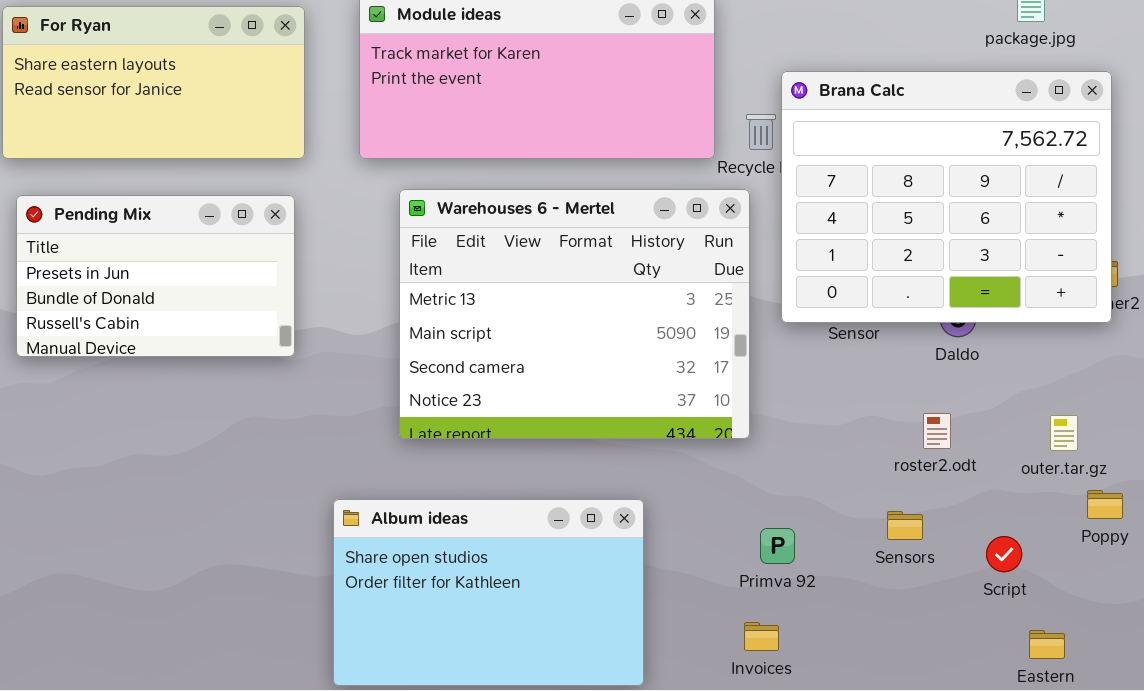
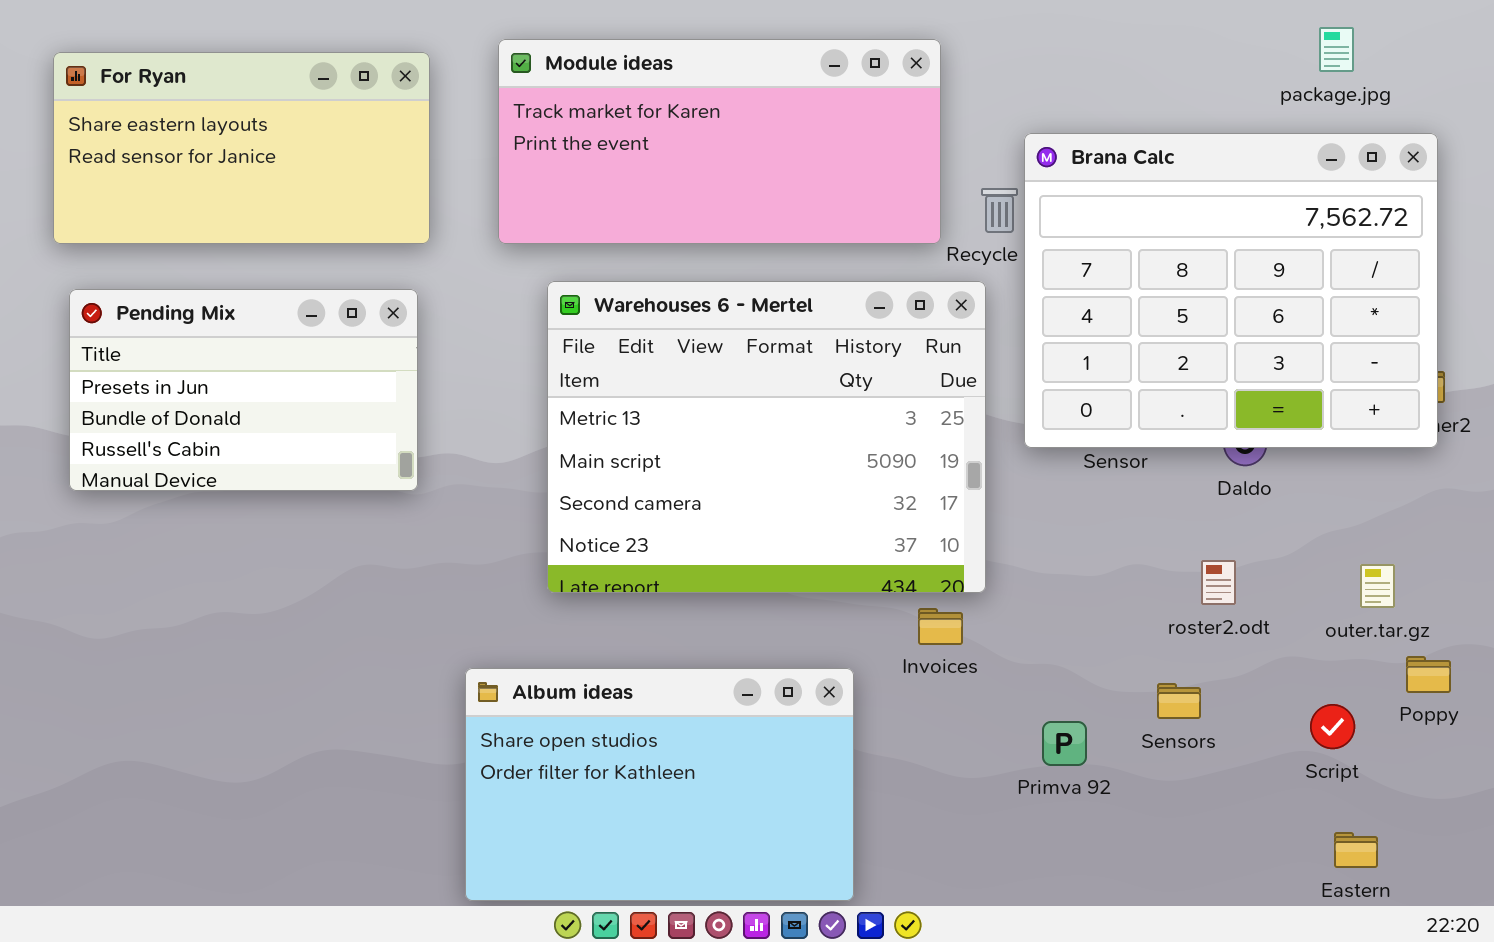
Primva 92: [760,528,795,564] -> [1042,721,1087,766], moved
Script: [986,536,1022,572] -> [1310,704,1355,749], moved
Invoices: [744,622,779,651] -> [918,608,963,645], moved

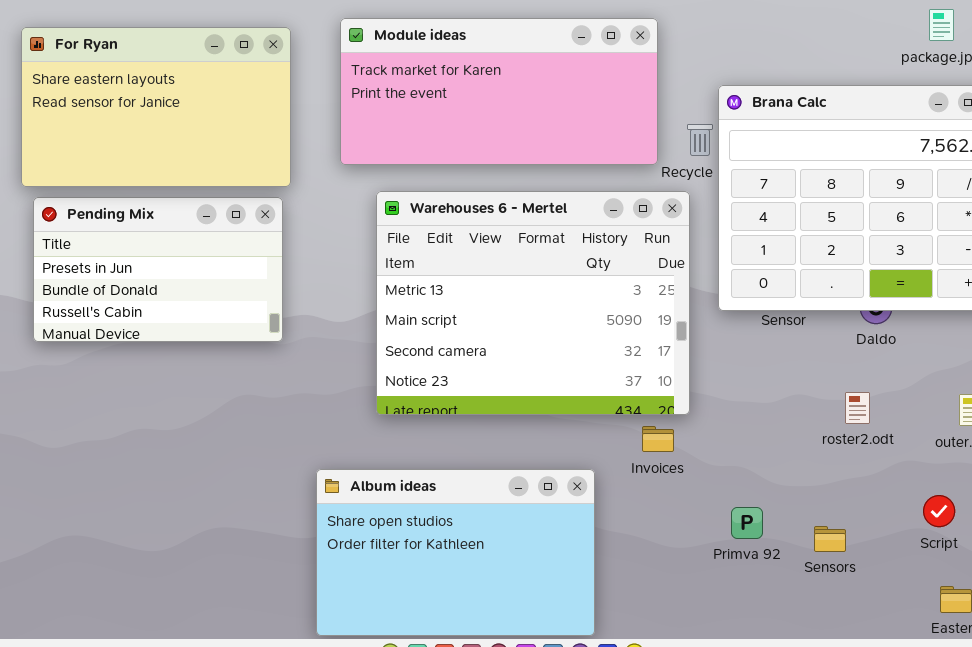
For Ryan: [53,52,430,244] -> [21,27,291,187], resized
Sensors: [1157,683,1201,719] -> [814,526,846,552], moved

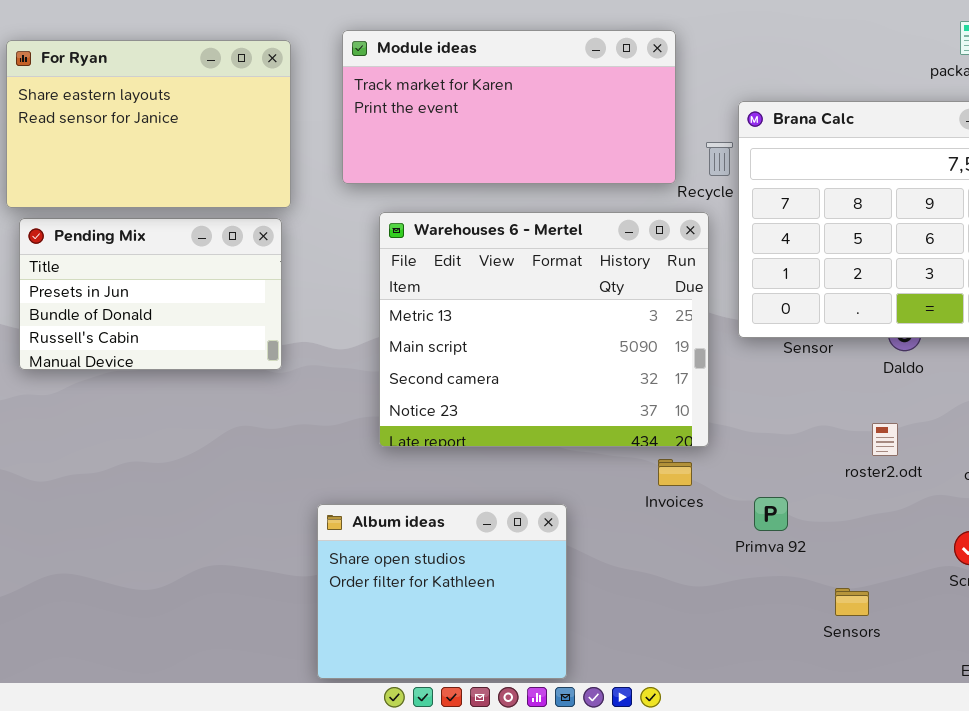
Album ideas: [316,469,595,636] -> [317,504,567,679], resized
Primva 92: [731,507,763,539] -> [754,497,788,531], moved
Sensors: [814,526,846,552] -> [835,588,869,616], moved

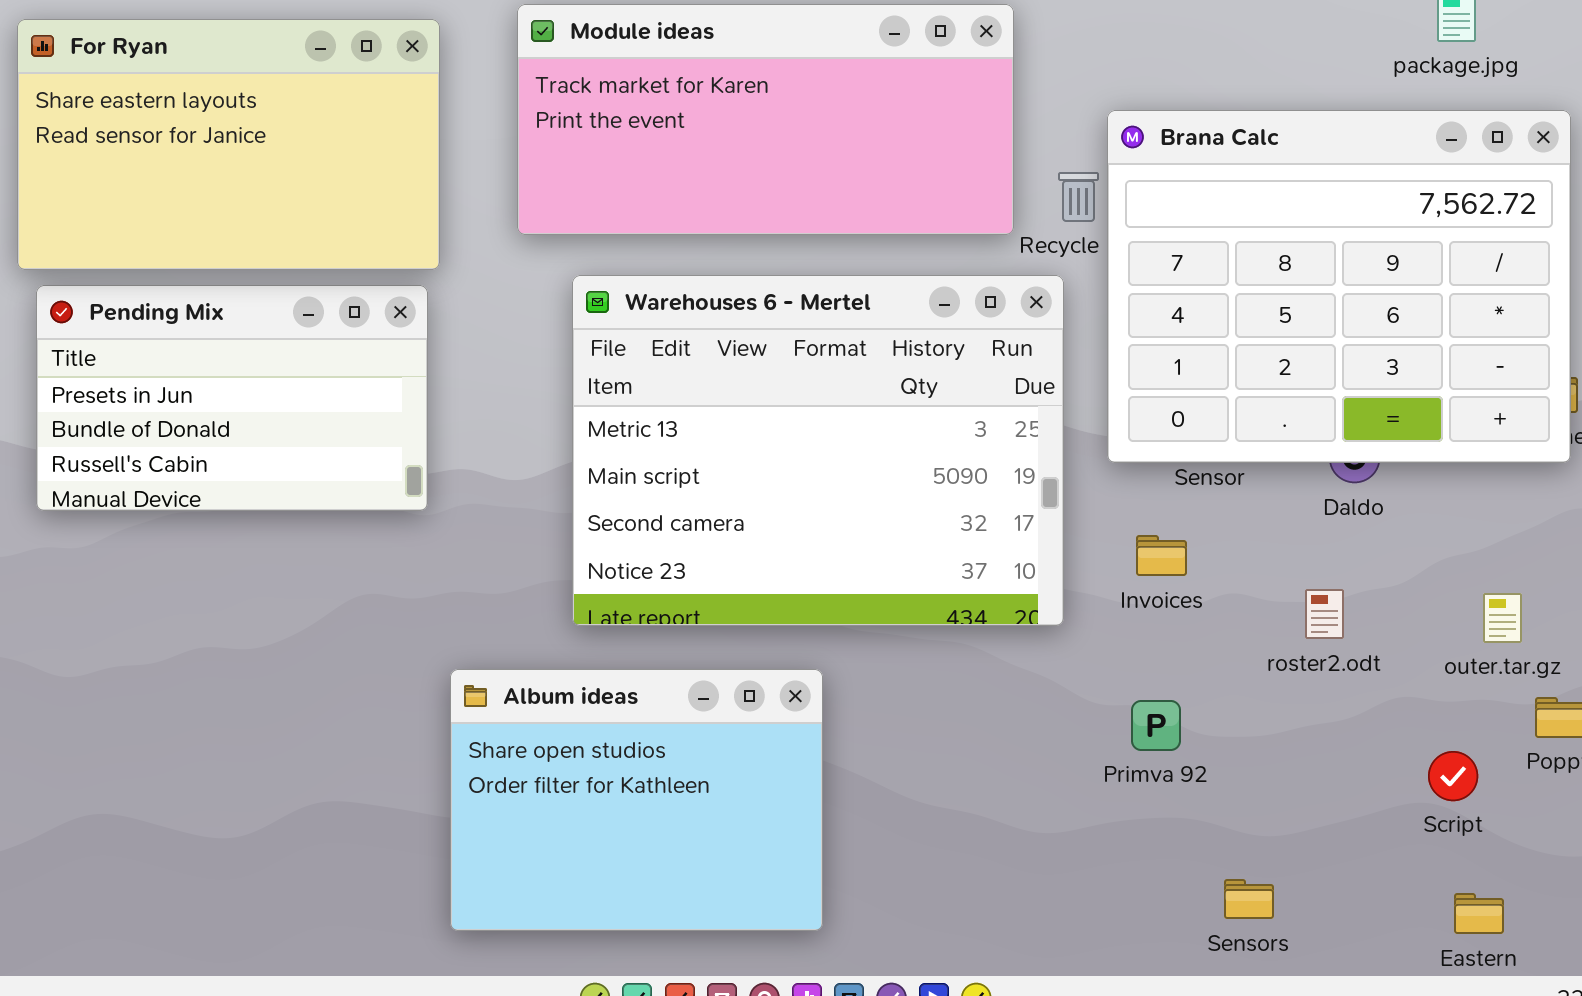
Invoices: [658,459,692,486] -> [1136,535,1187,576], moved
Album ideas: [317,504,567,679] -> [450,669,823,931], moved
Sensors: [835,588,869,616] -> [1224,879,1274,919], moved

